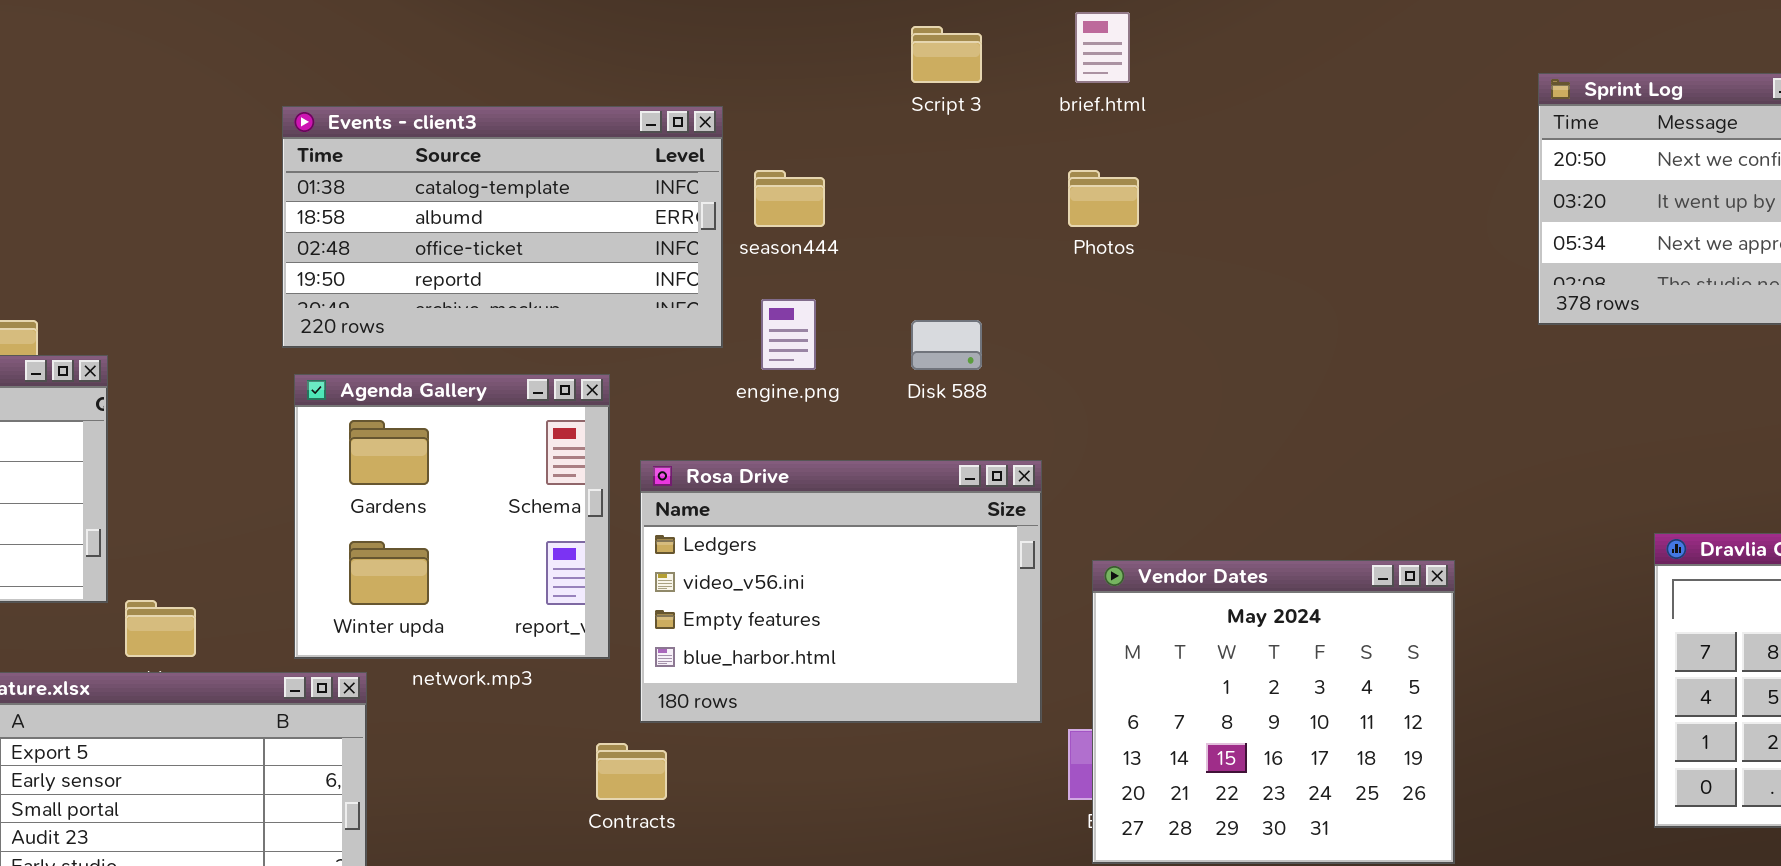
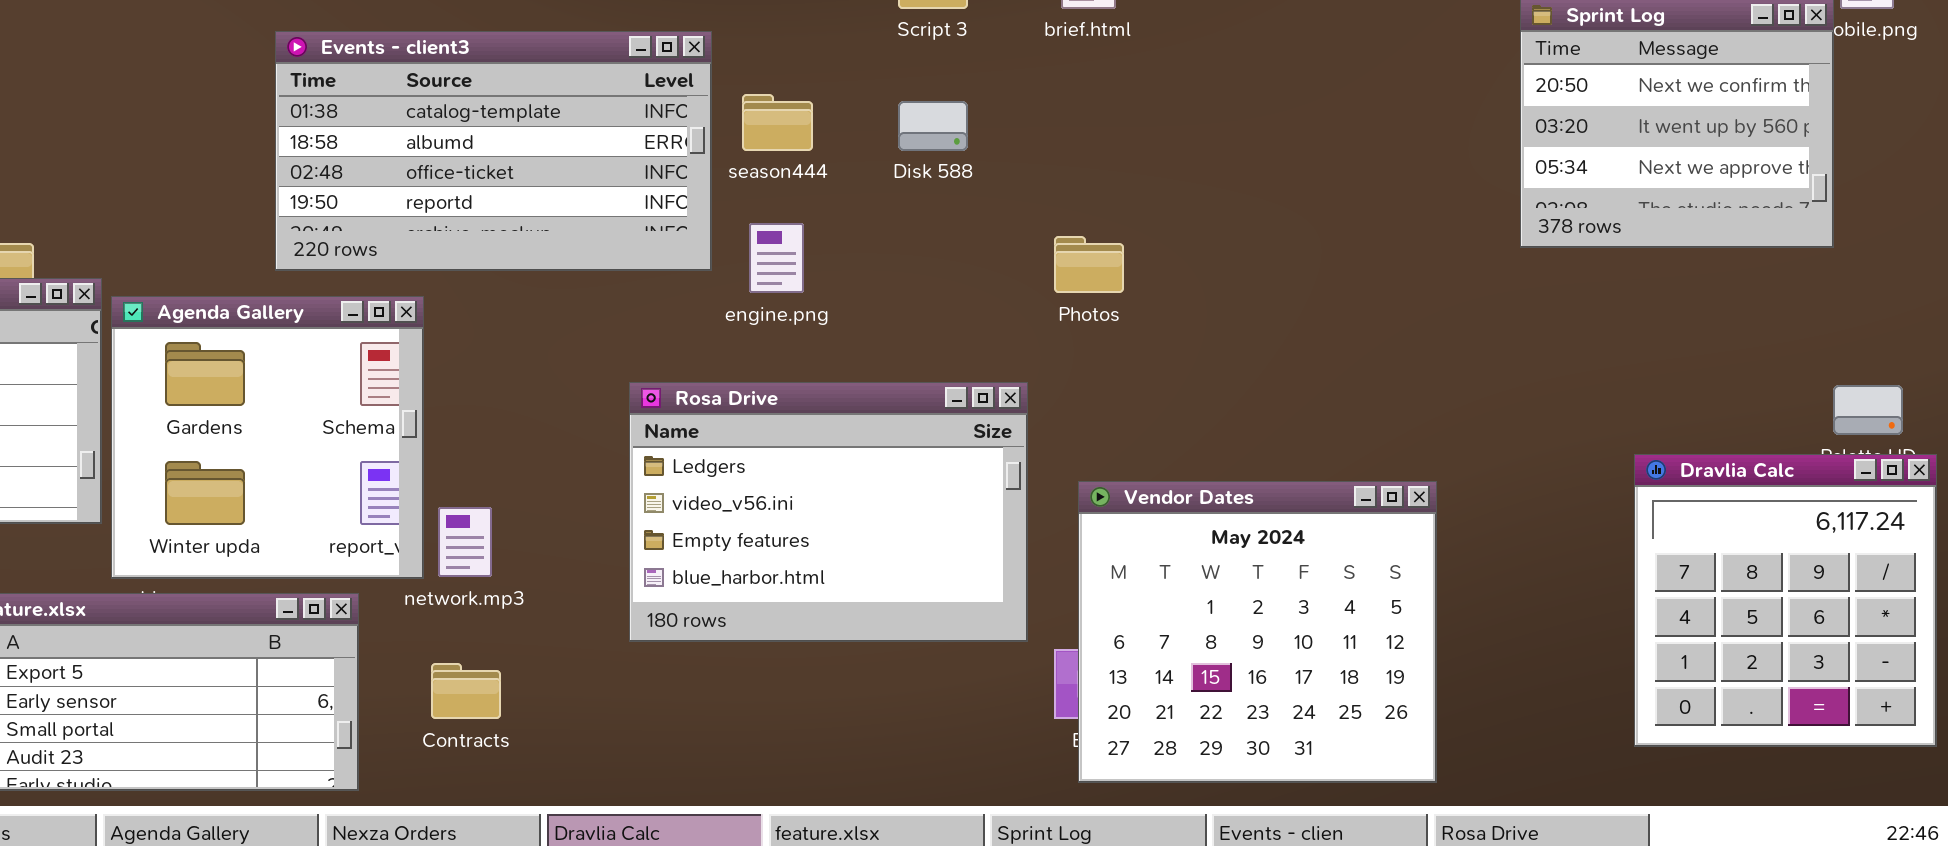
Photos: [1068,170,1139,227] -> [1054,236,1124,293], moved
Disk 588: [911,320,982,370] -> [898,101,968,151], moved
Agenda Gallery: [294,374,610,659] -> [111,296,424,579], moved
Contracts: [596,743,667,800] -> [431,663,501,719], moved

